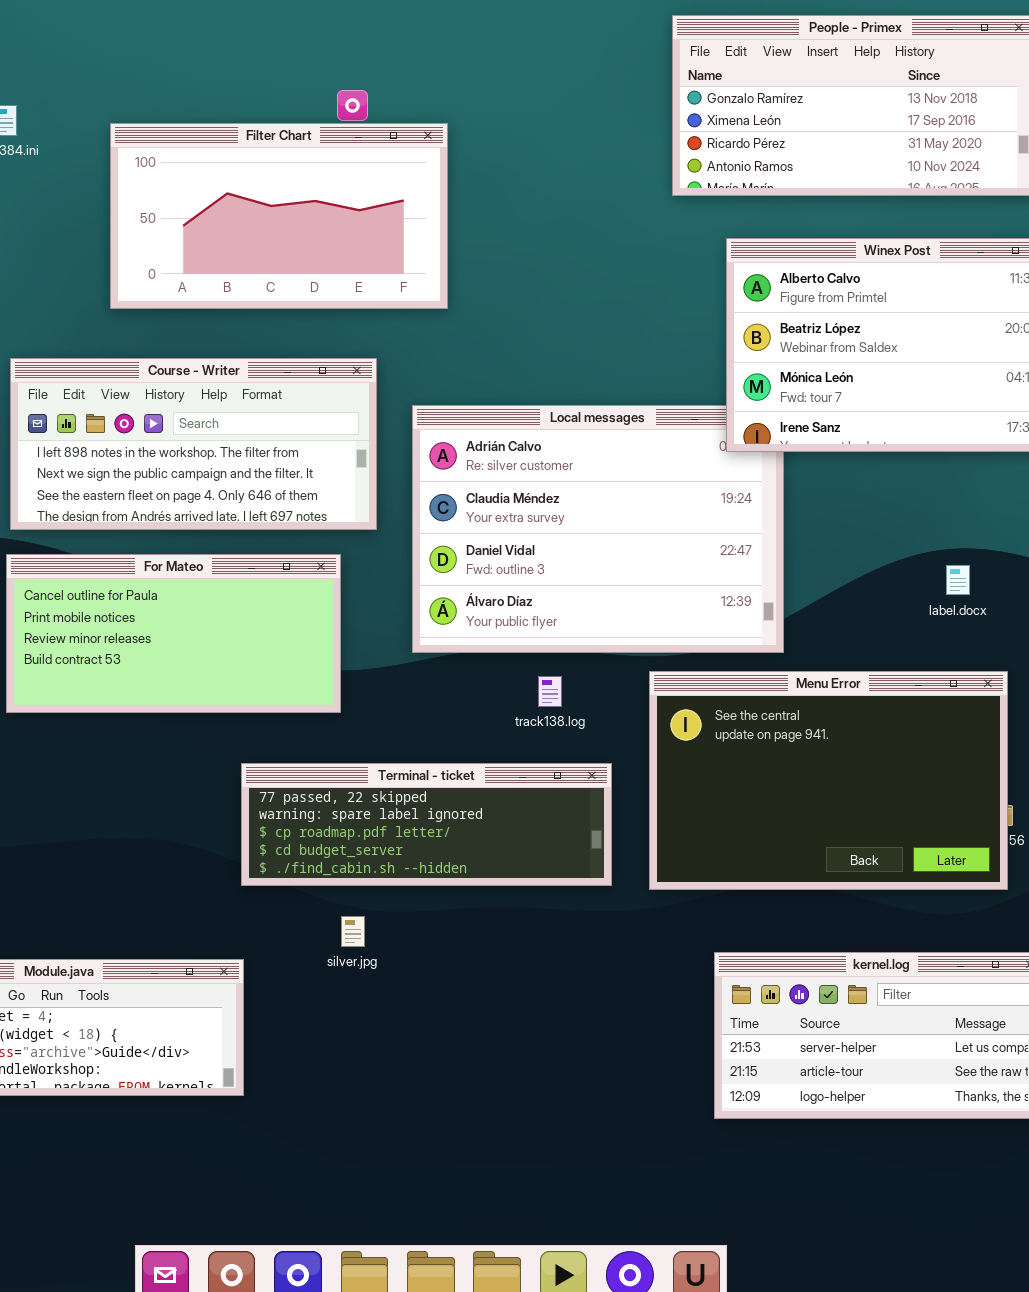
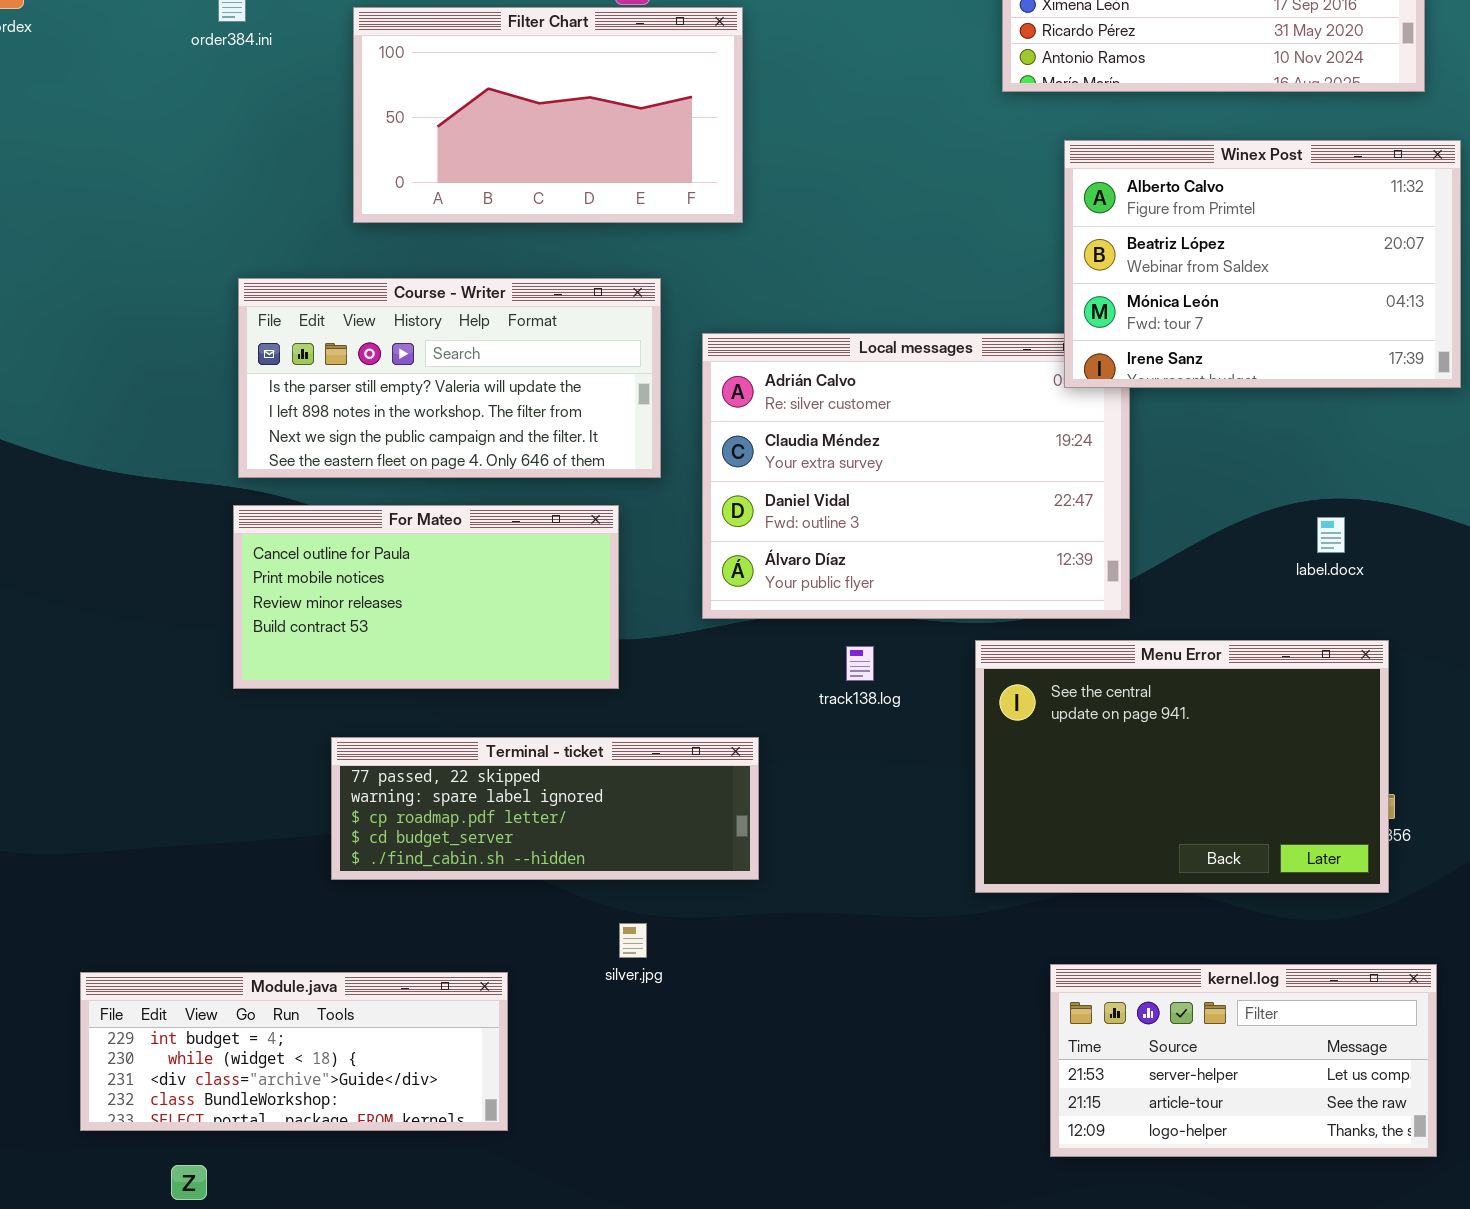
Course - Writer: [10,358,377,530] -> [238,278,661,478], scrolled up 1 row
Terminal - ticket: [241,763,612,886] -> [331,737,759,880], moved

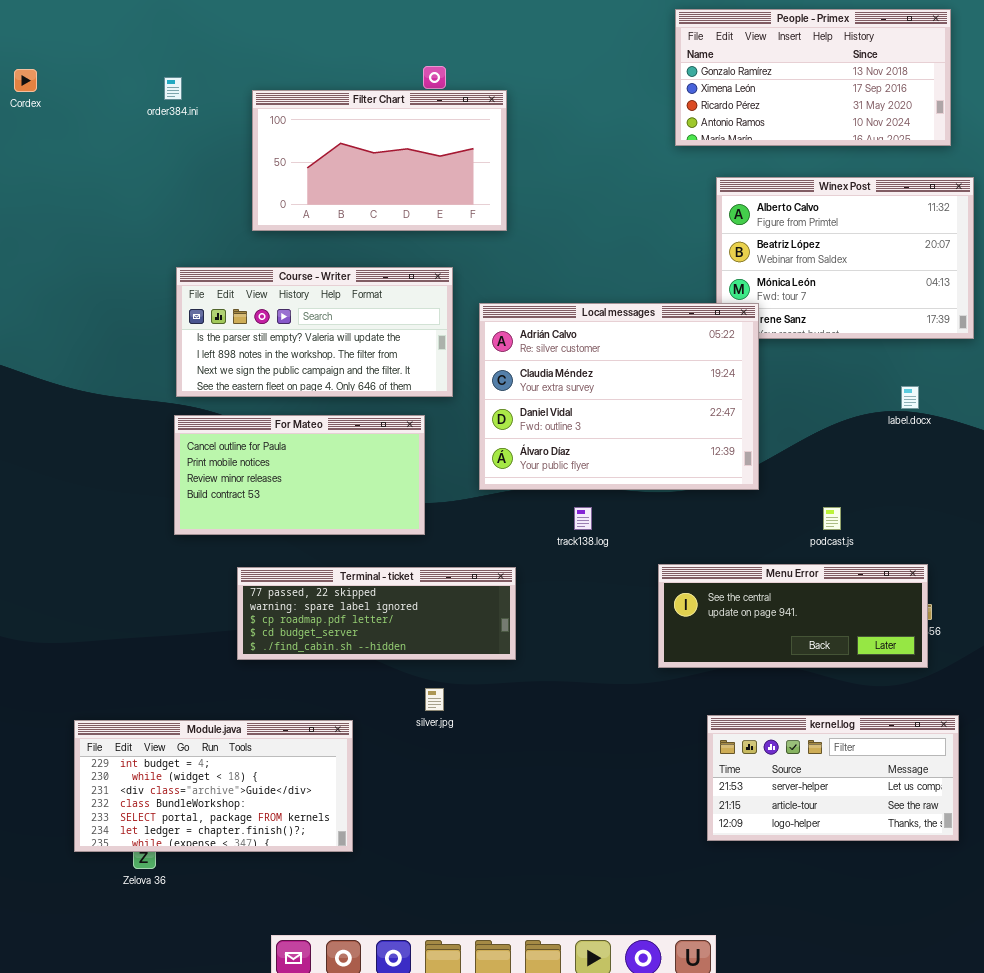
Local messages: [702,333,1130,619] -> [479,303,759,490], raised
label.docx: [1317,517,1345,553] -> [901,386,919,409], moved
Menu Error: [975,640,1389,893] -> [658,564,928,668], resized
Module.java: [80,972,508,1131] -> [74,720,353,852], resized

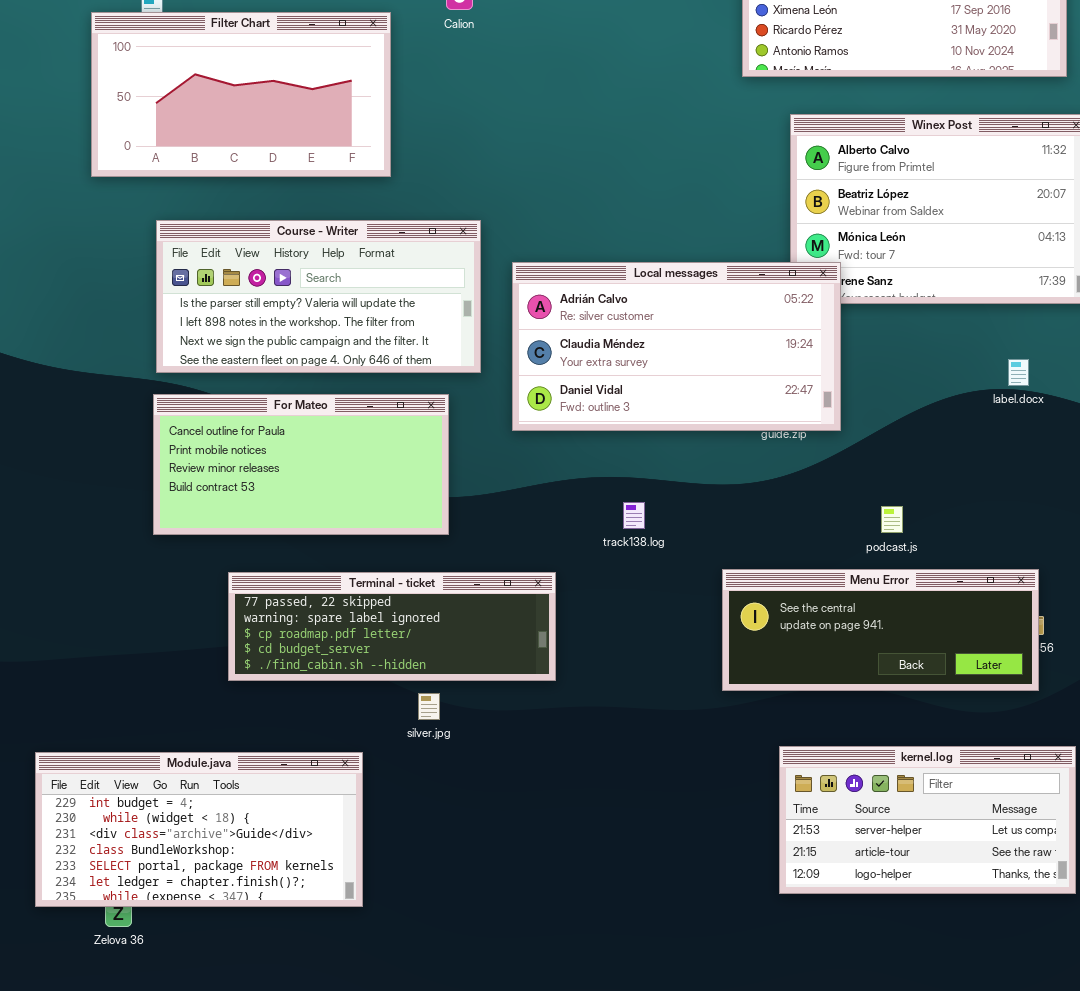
Filter Chart: [252,90,507,231] -> [91,12,391,177], moved
Local messages: [479,303,759,490] -> [512,262,841,431], resized
podcast.js: [823,507,841,530] -> [881,506,903,533], moved
silver.jpg: [425,688,444,711] -> [418,693,440,720], moved

